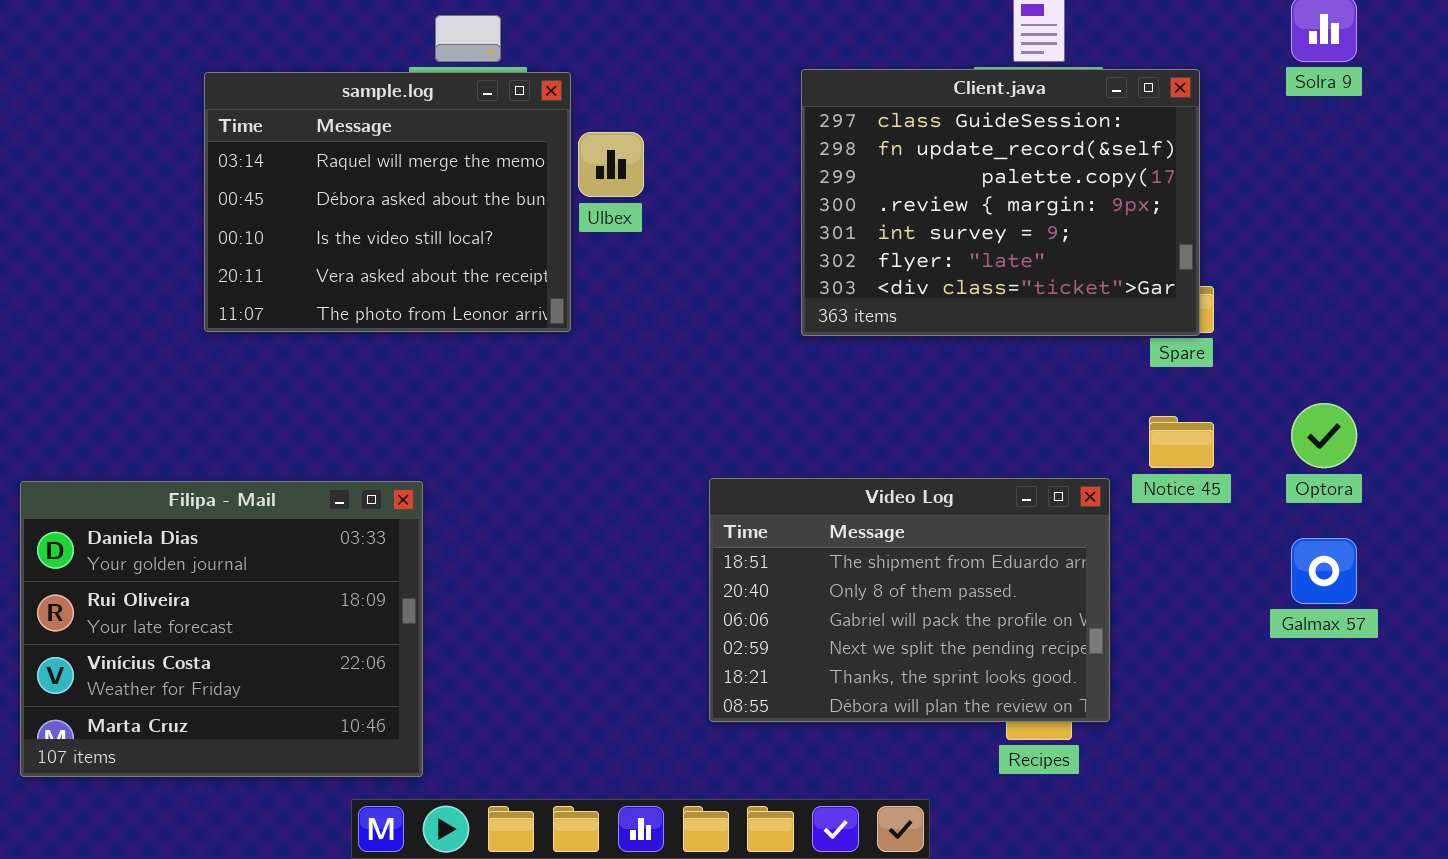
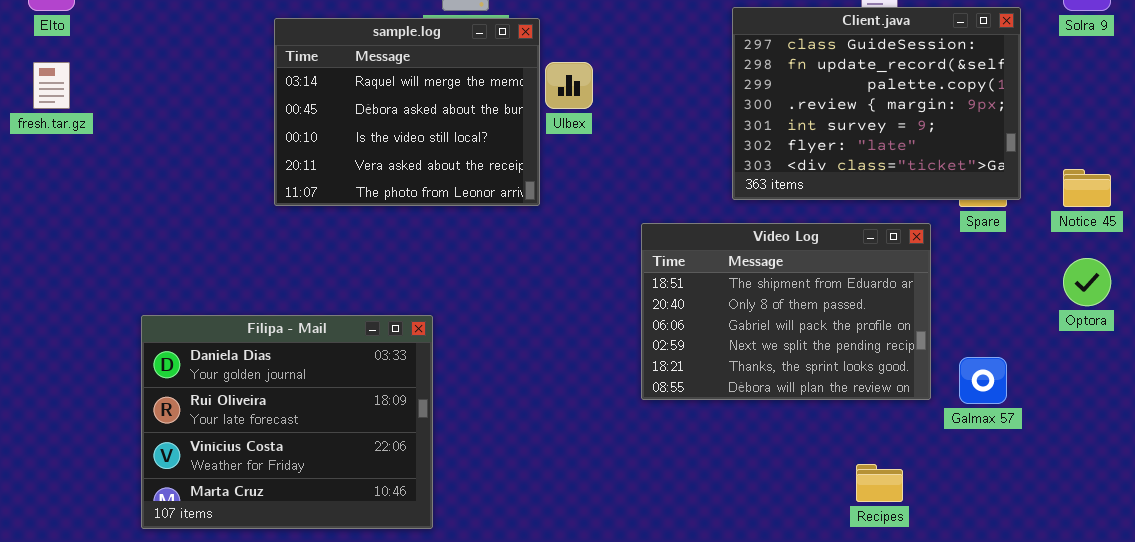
Client.java: [801,69,1200,336] -> [732,7,1021,200], moved
Notice 45: [1149,416,1214,468] -> [1063,169,1111,207], moved
Video Log: [709,478,1110,722] -> [641,223,931,400], moved
Galmax 57: [1291,538,1357,604] -> [959,357,1007,404], moved

